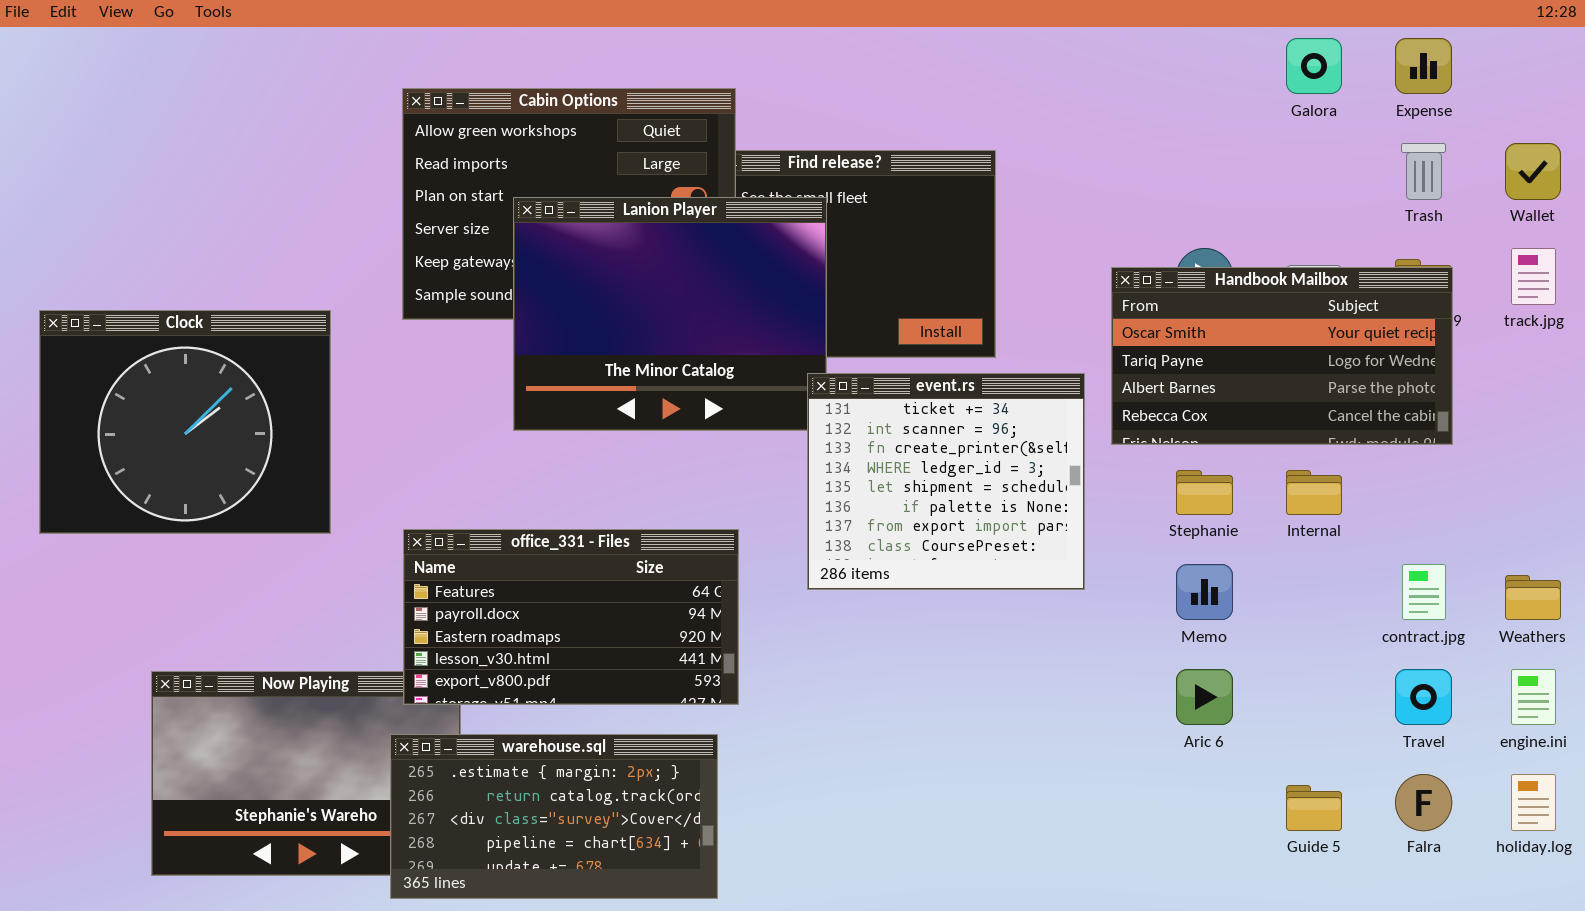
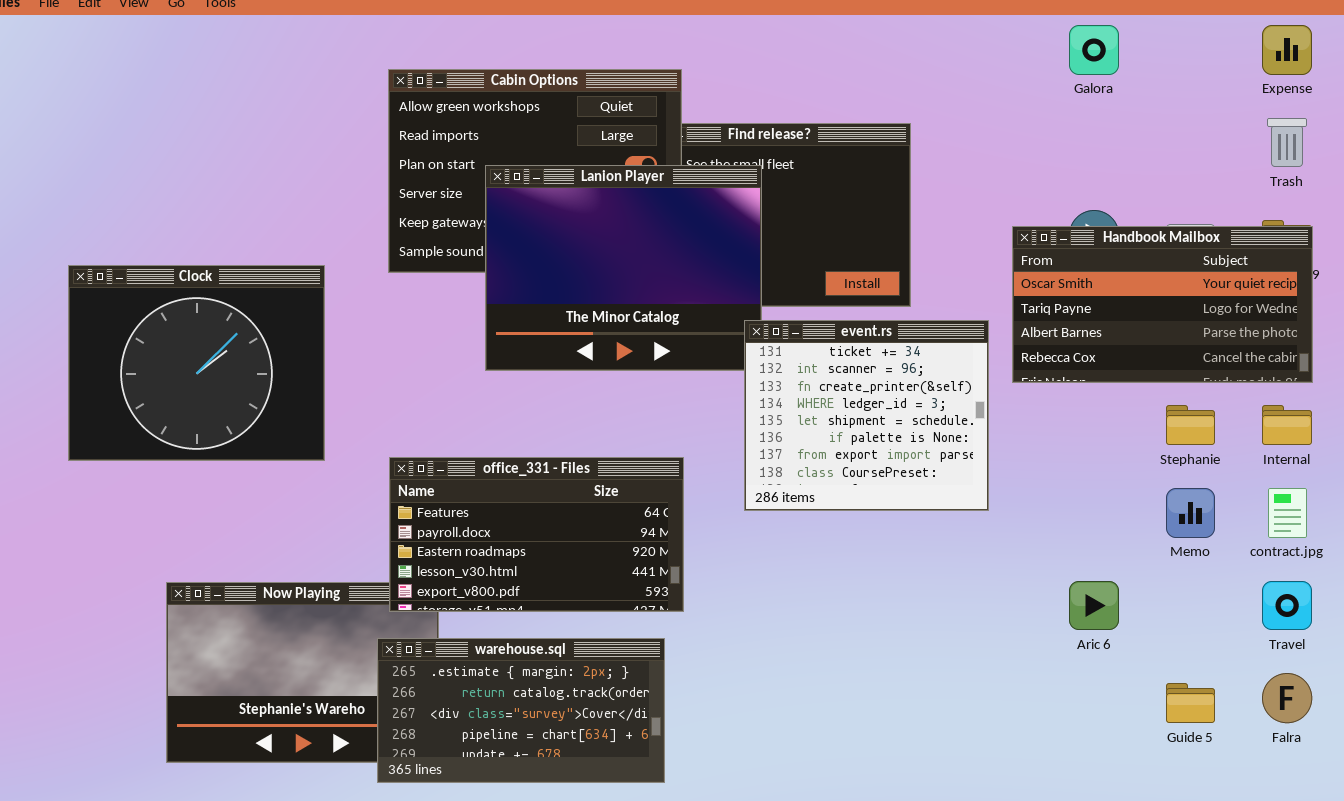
Galora: [1286,38,1342,94] -> [1069,25,1119,75], moved
Stephanie: [1176,470,1233,515] -> [1166,405,1215,445], moved
Internal: [1286,470,1342,515] -> [1262,405,1312,445], moved
Memo: [1176,564,1233,620] -> [1166,488,1215,538], moved

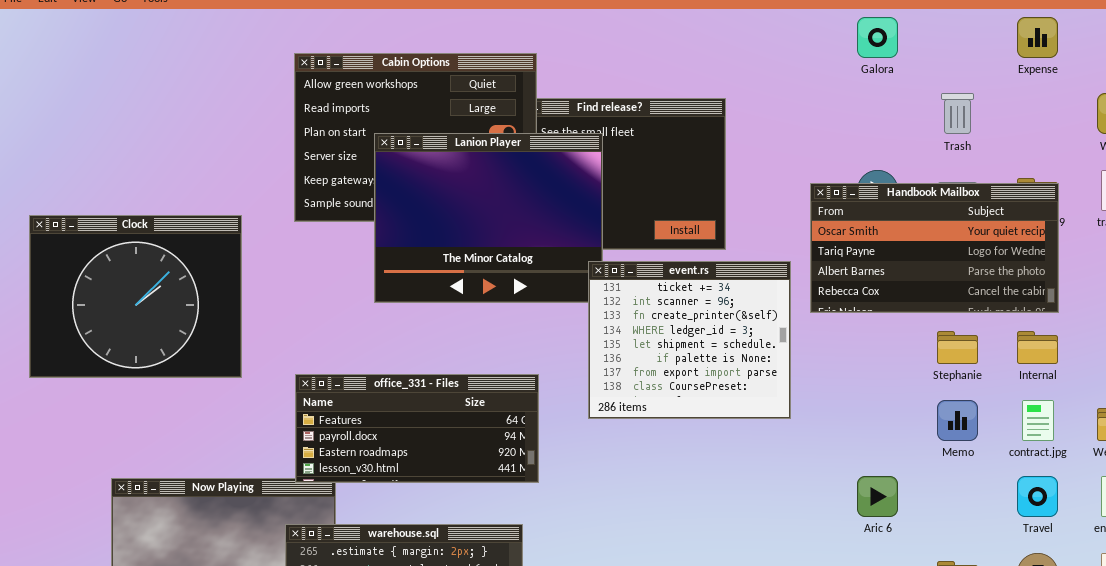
Trash: [1267,118,1307,167] -> [941,93,974,134], moved
office_331 - Files: [389,457,684,612] -> [295,374,539,483], resized

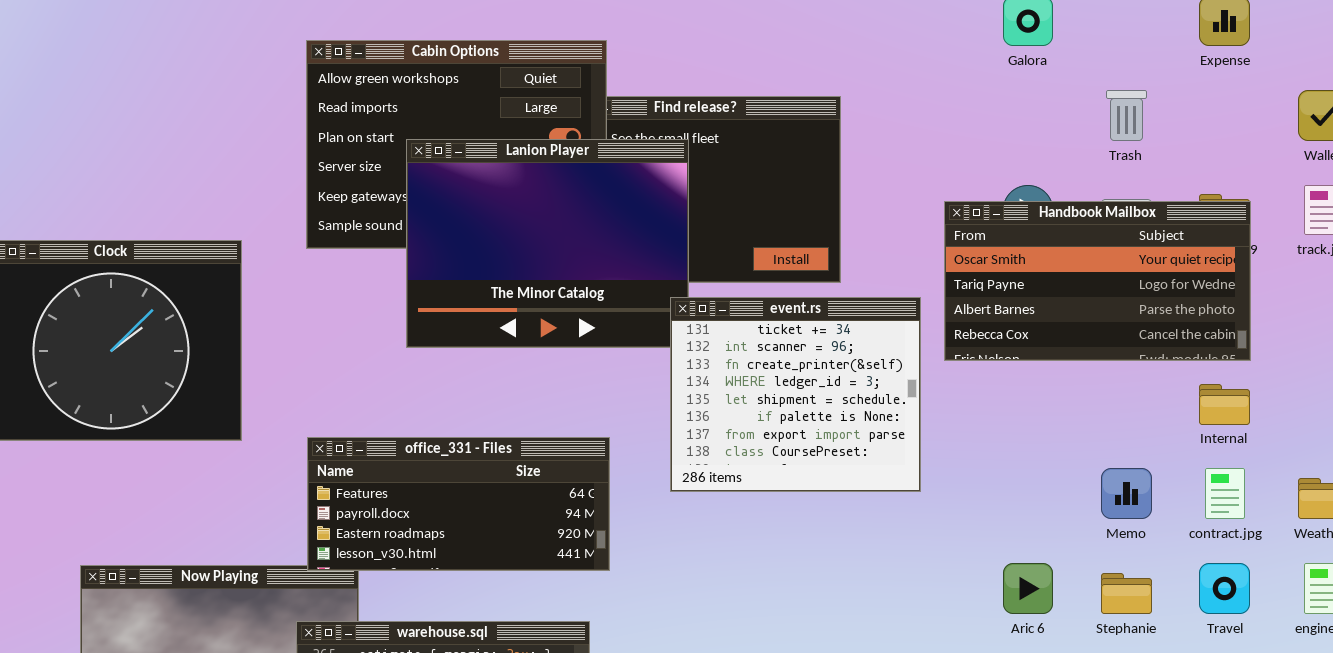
Stephanie: [937,331,978,364] -> [1101,573,1152,614], moved

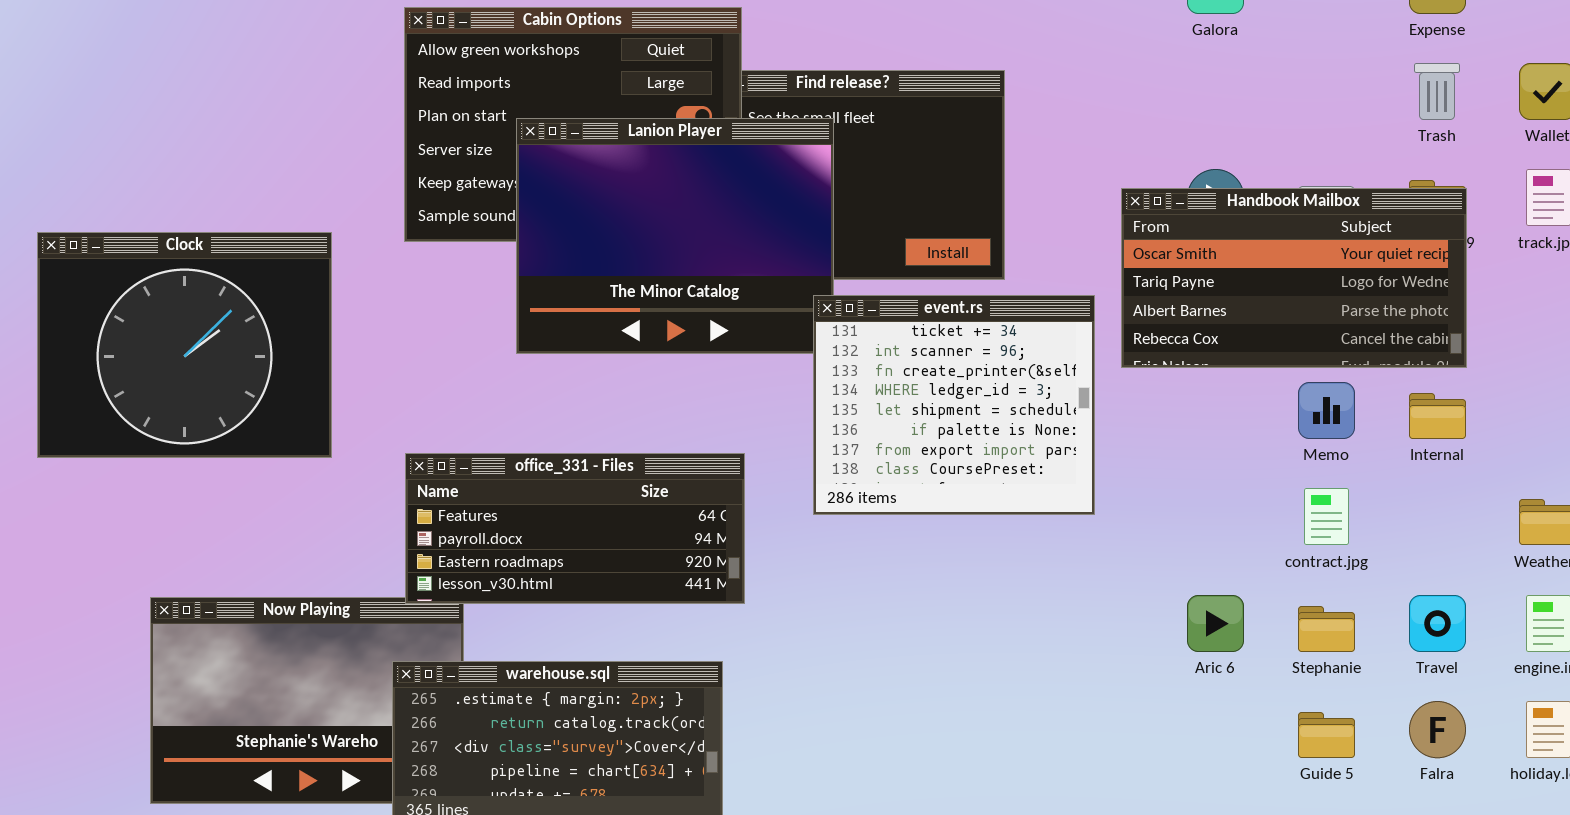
Trash: [1106,90,1147,141] -> [1414,63,1460,120], moved
Memo: [1101,468,1152,519] -> [1298,382,1355,439], moved
contract.jpg: [1205,468,1245,519] -> [1304,488,1349,545], moved

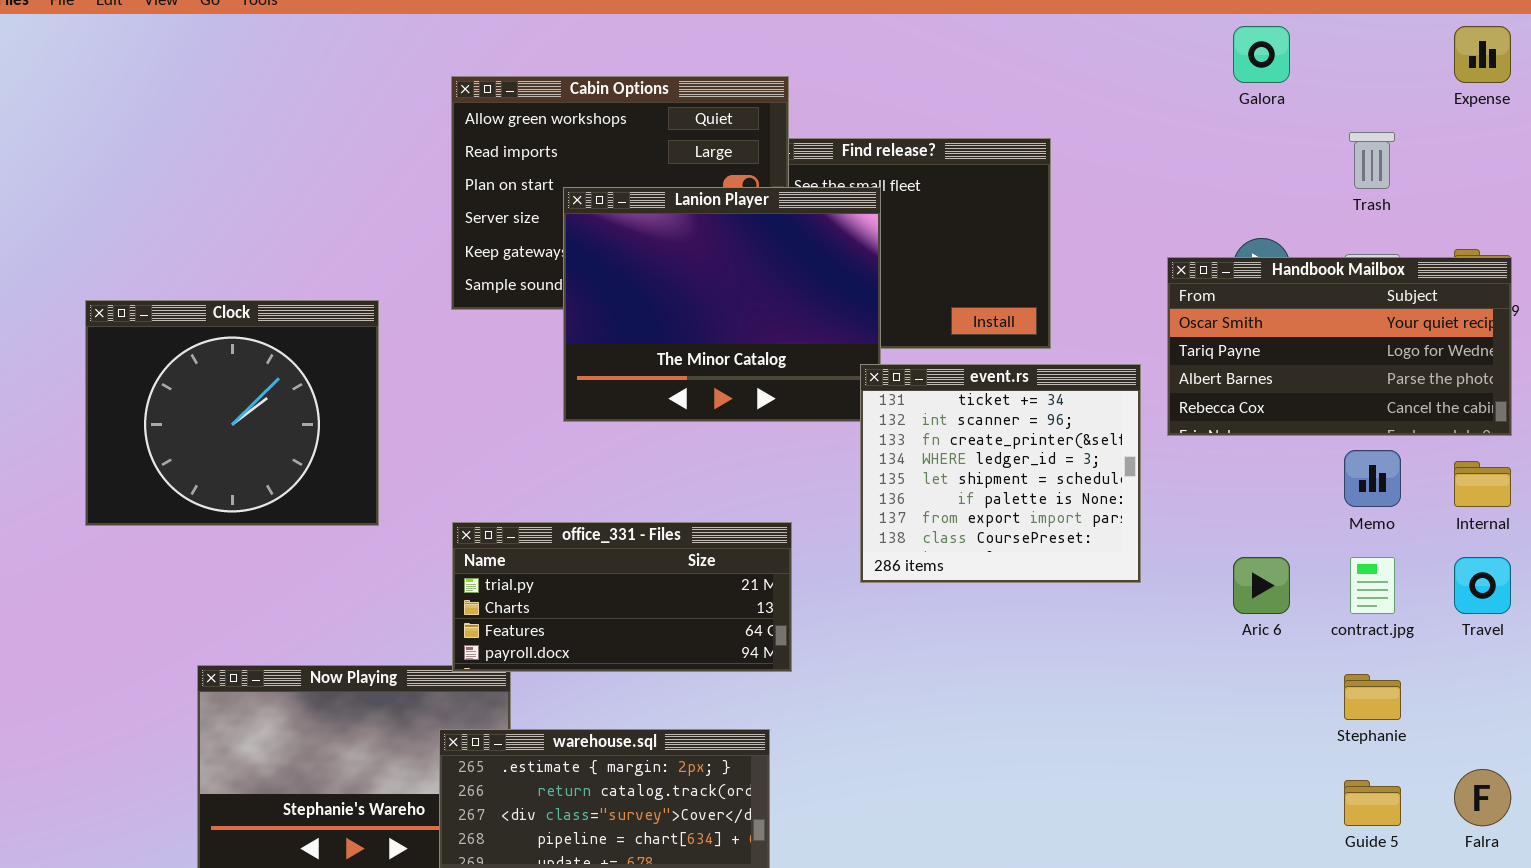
Trash: [1414,63,1460,120] -> [1349,132,1395,189], moved
office_331 - Files: [405,453,745,604] -> [452,522,792,672], scrolled up 2 rows
Aric 6: [1187,595,1244,652] -> [1233,557,1290,614], moved
Travel: [1409,595,1466,652] -> [1454,557,1511,614], moved

